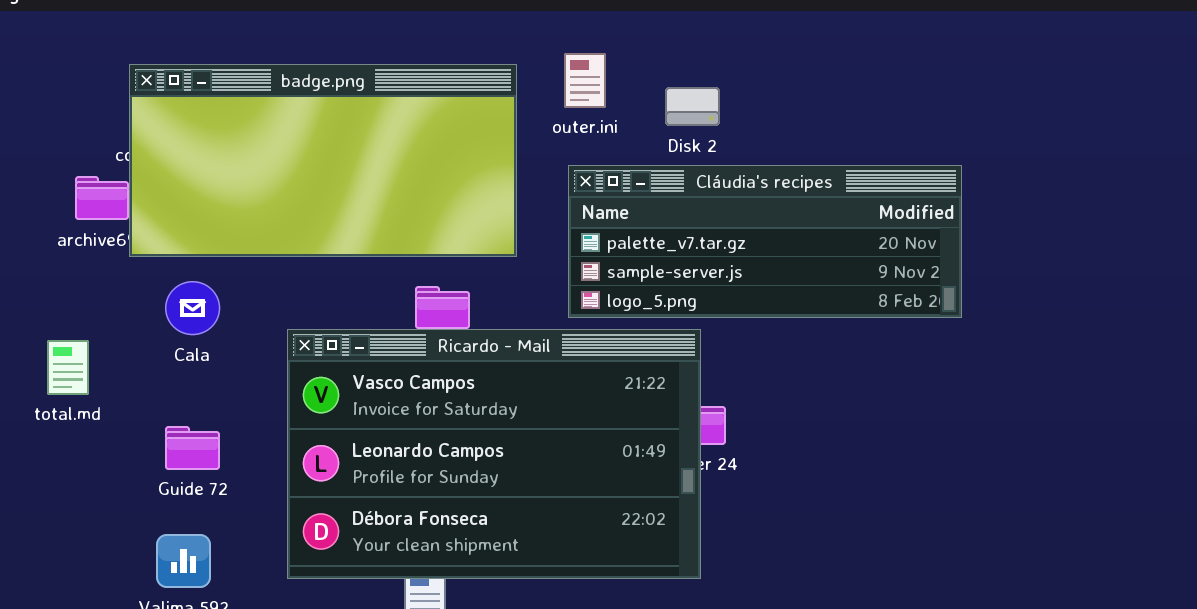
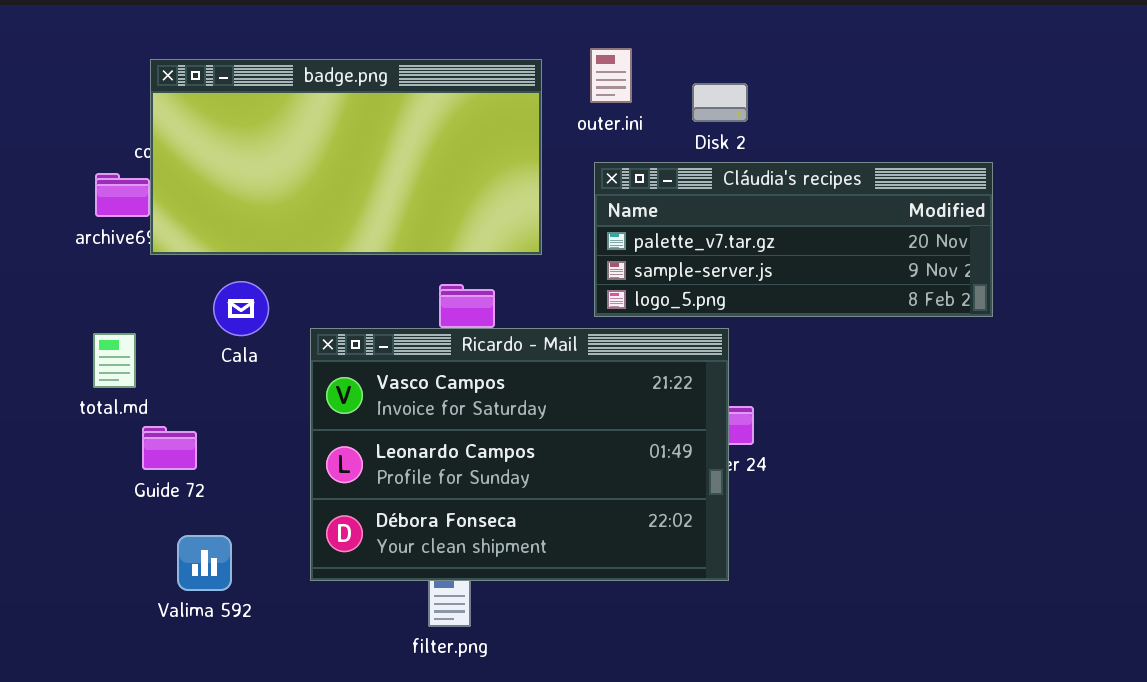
Cala: [165,281,220,335] -> [213,281,269,336], moved
total.md: [47,340,89,395] -> [93,333,136,388], moved
Guide 72: [165,426,220,470] -> [142,426,197,470], moved

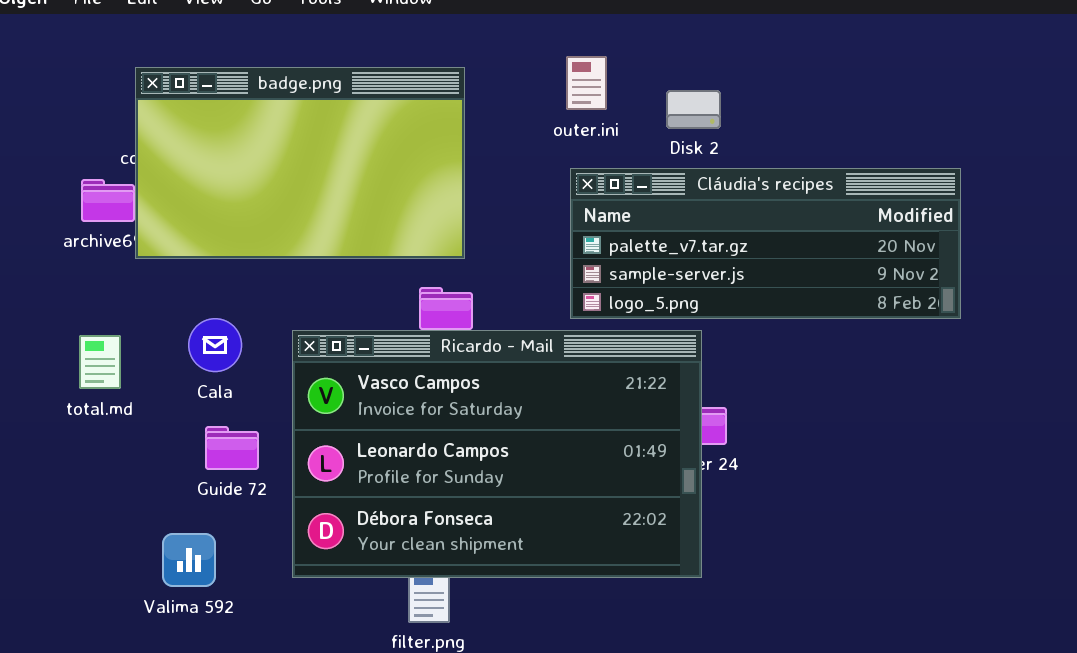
badge.png: [150,59,542,255] -> [135,67,465,259], resized
Cala: [213,281,269,336] -> [188,318,242,372], moved
Guide 72: [142,426,197,470] -> [205,426,259,470], moved

